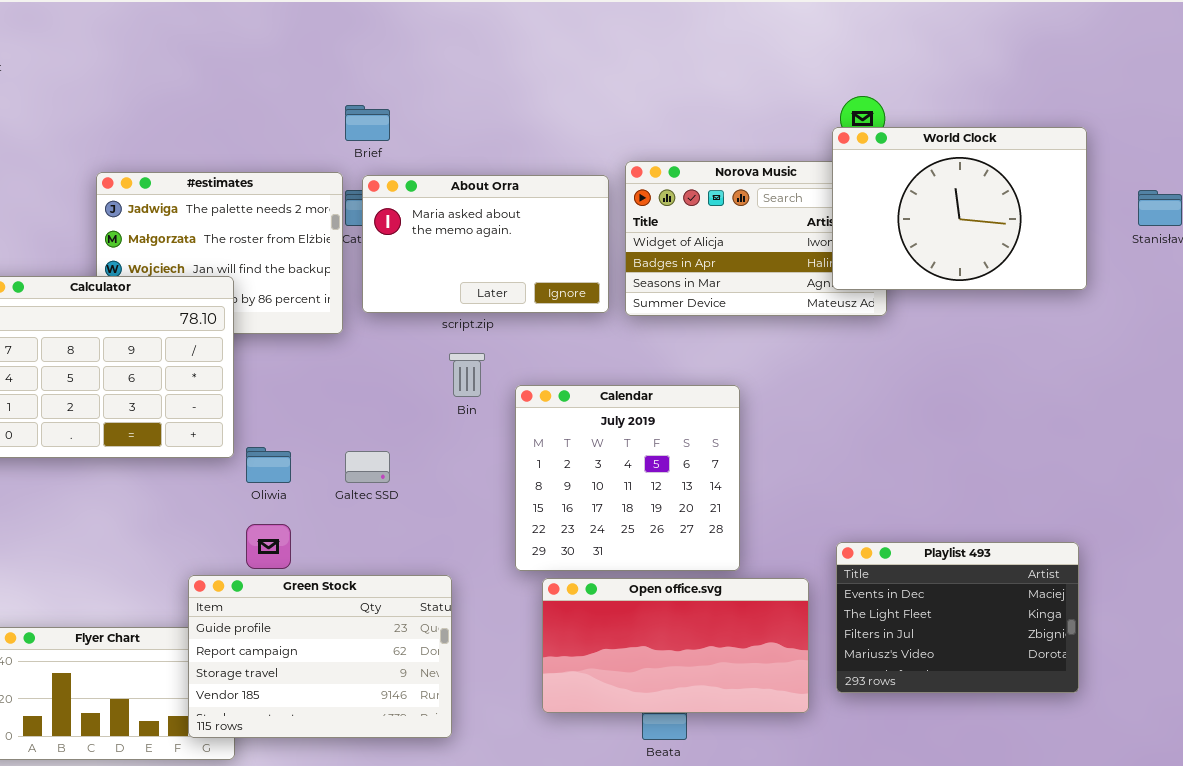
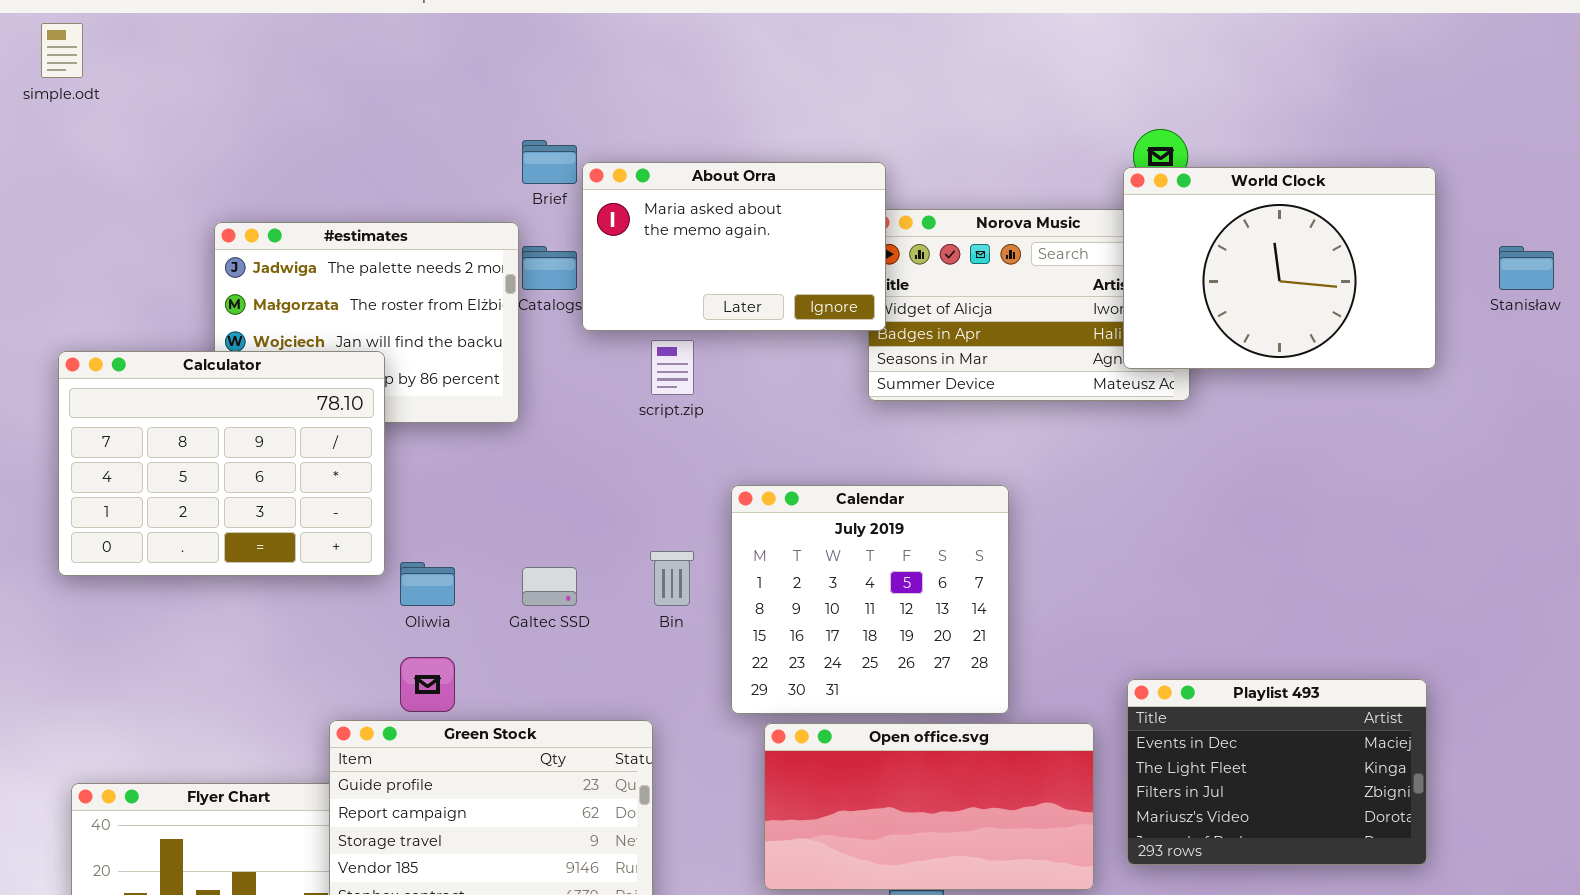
About Orra: [362,175,609,313] -> [582,162,886,331], moved
Bin: [449,353,485,397] -> [650,551,694,606], moved

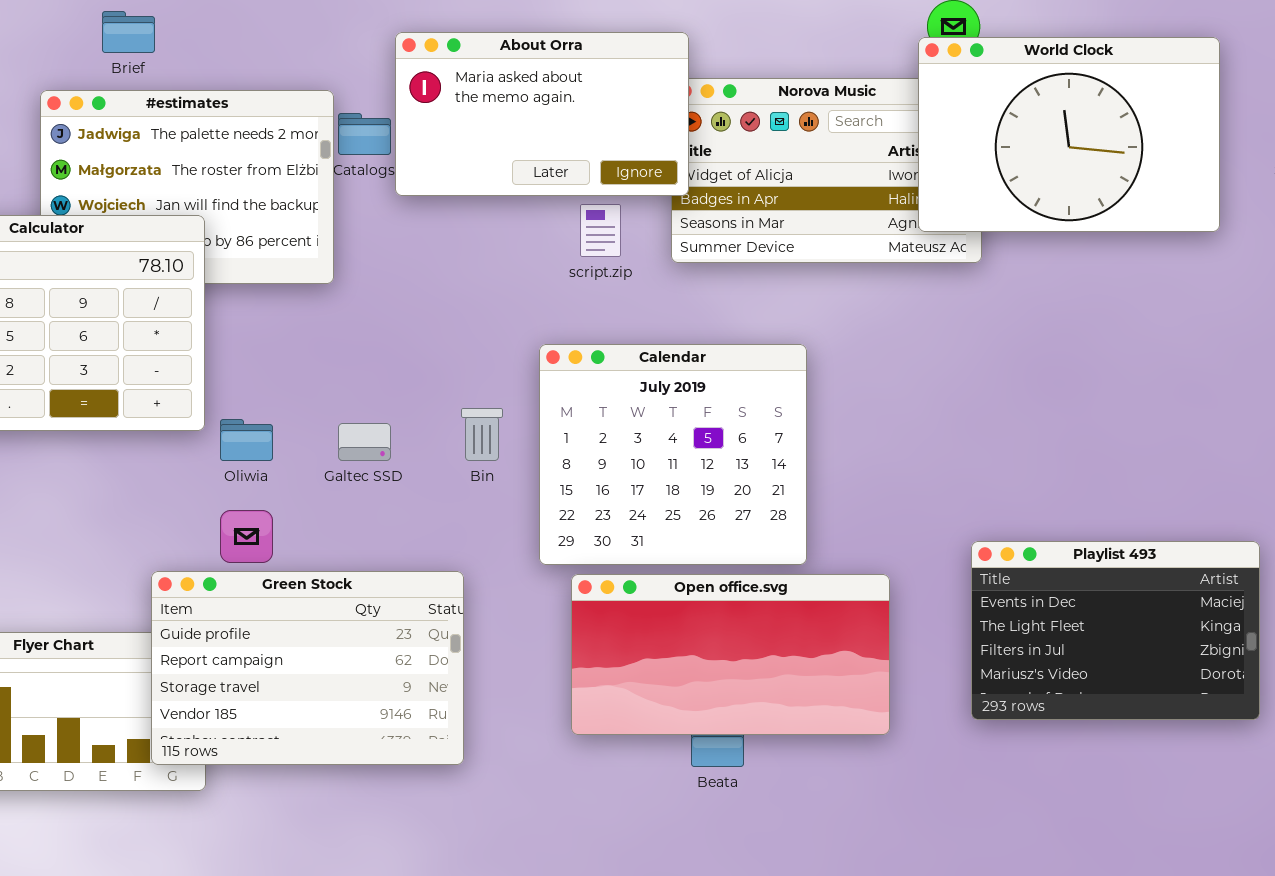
Brief: [522,140,577,184] -> [102,11,155,53], moved
script.zip: [651,340,694,395] -> [580,204,621,257], moved
Playlist 493: [1127,679,1427,865] -> [971,541,1260,720], moved

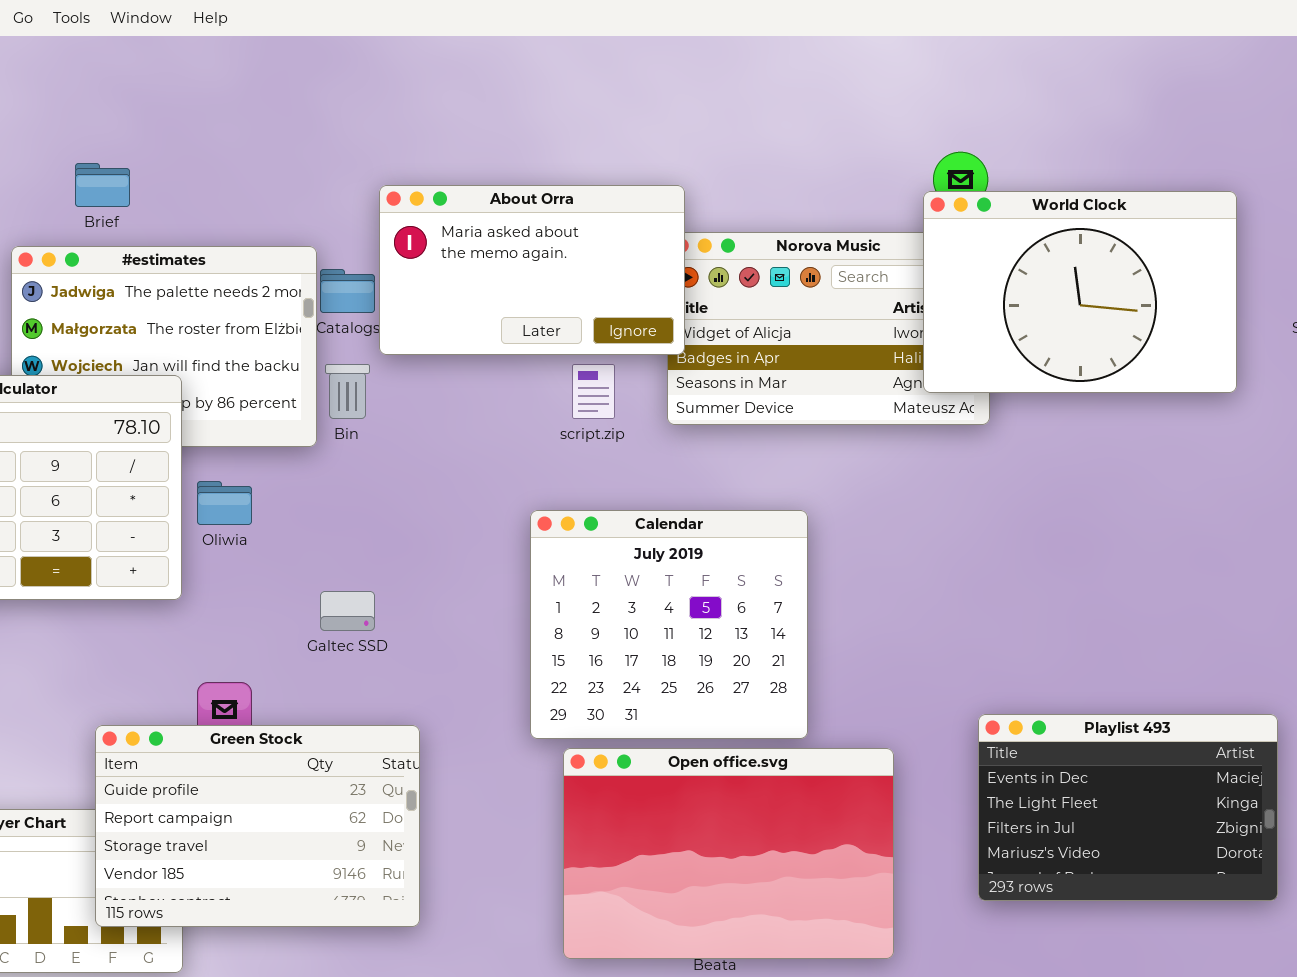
Bin: [461,408,503,461] -> [325,364,370,419], moved
Oliwia: [220,419,273,461] -> [197,481,252,525], moved
Green Stock: [151,571,464,765] -> [95,725,420,927], moved
Open office.svg: [571,574,890,735] -> [563,748,894,959], resized

